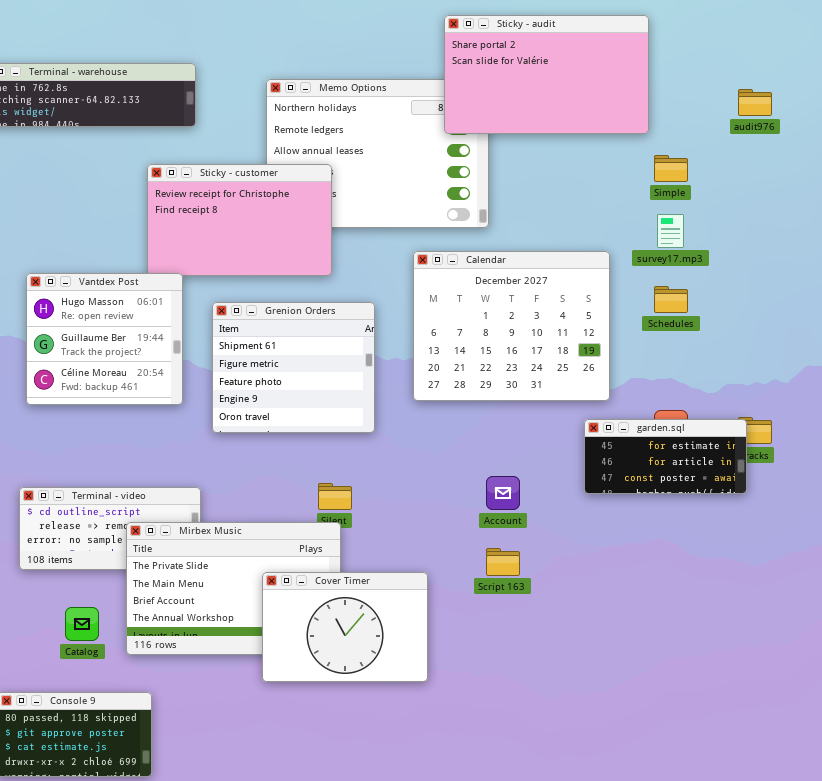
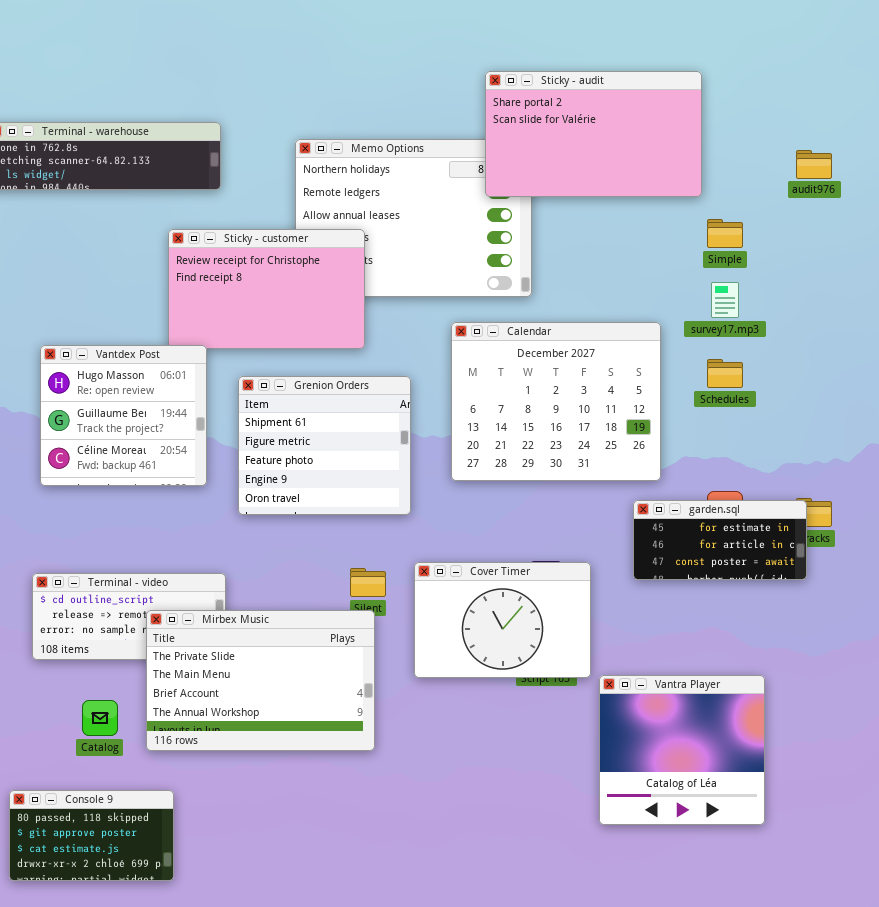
Cover Timer: [262,572,428,682] -> [414,562,591,678], moved
Vantra Player: none -> [599,675,765,825], opened

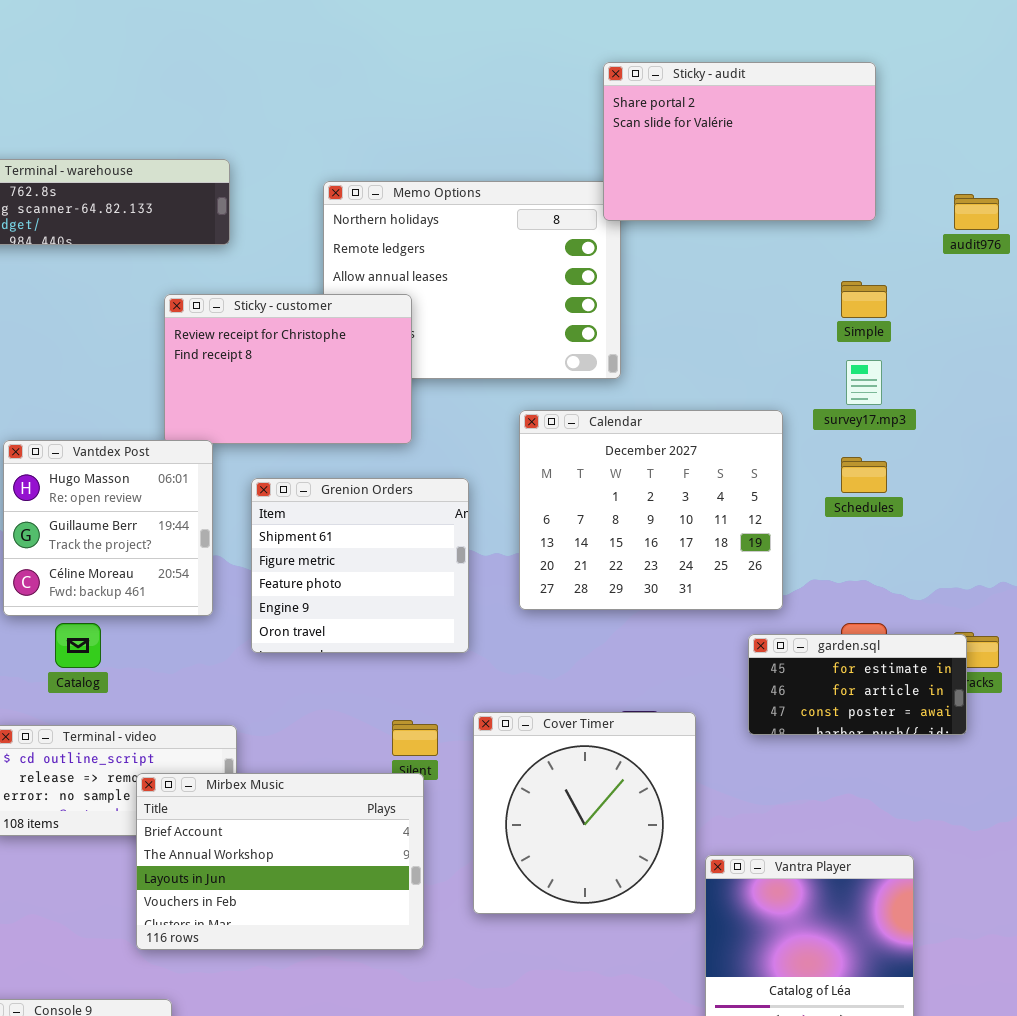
Sticky - audit: [485,71,702,197] -> [603,62,876,221], moved
Cover Timer: [414,562,591,678] -> [473,712,696,914], resized
Mirbex Music: [146,610,375,751] -> [136,773,424,950], scrolled down 2 rows
Catalog: [82,700,118,736] -> [55,623,101,668], moved

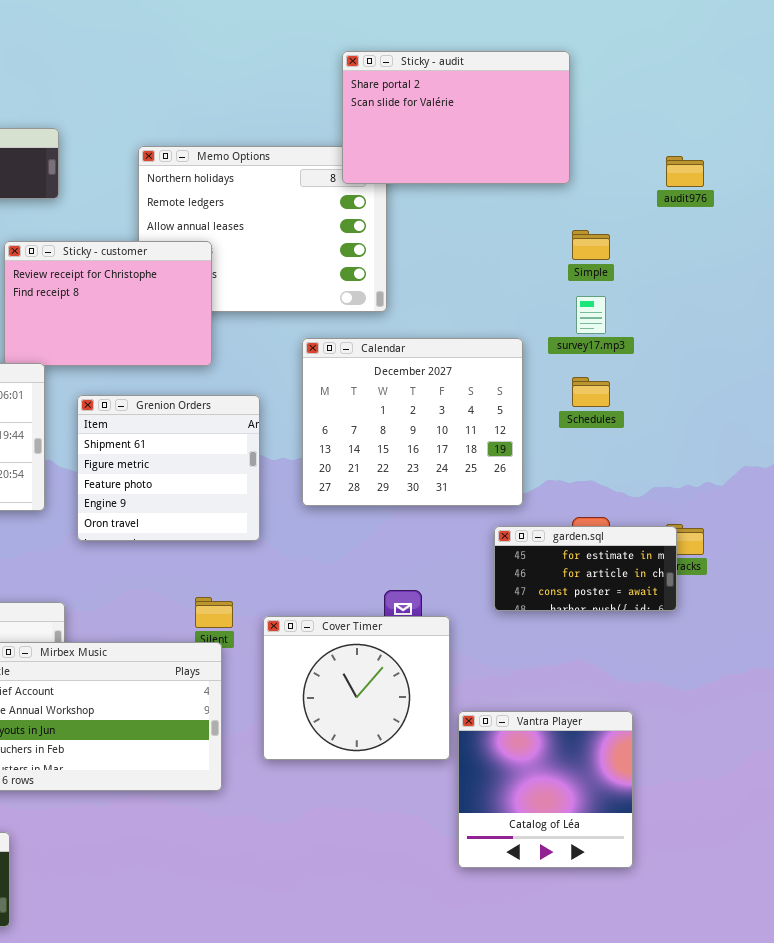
Sticky - audit: [603,62,876,221] -> [342,51,570,184], moved
Cover Timer: [473,712,696,914] -> [263,616,450,760], resized

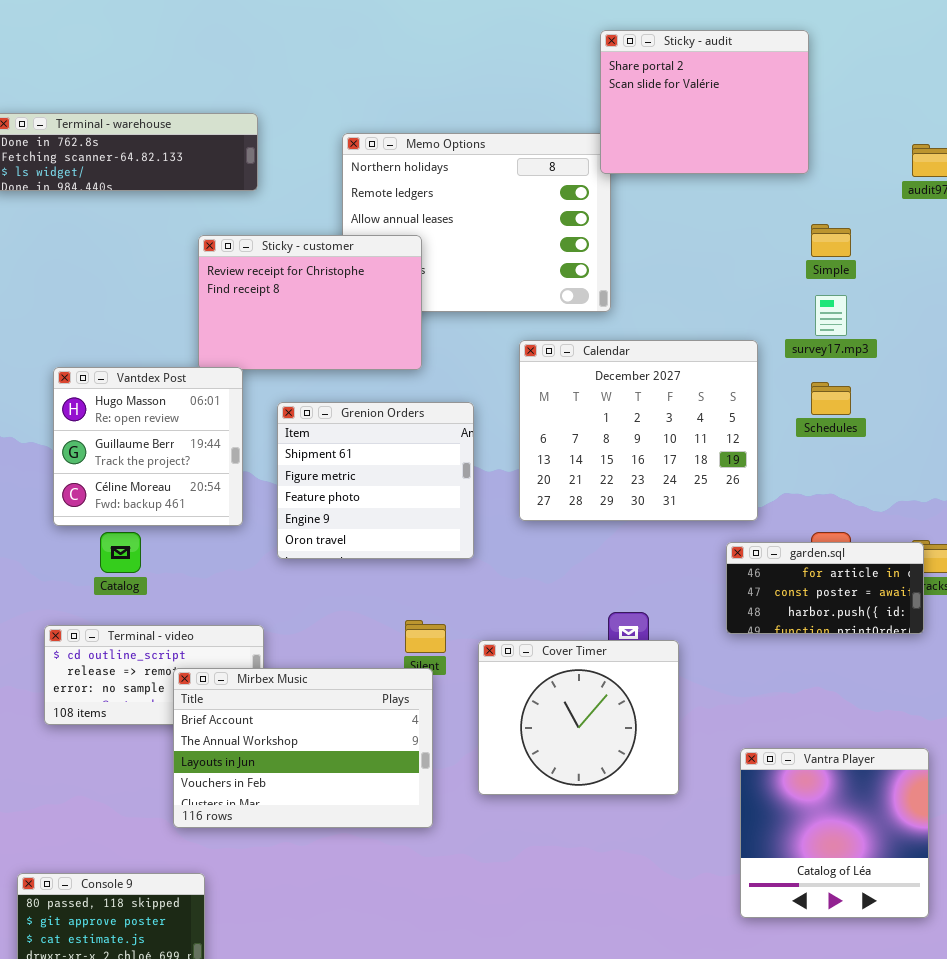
Sticky - audit: [342,51,570,184] -> [600,30,809,174], resized
garden.sql: [494,526,677,611] -> [726,542,924,634], scrolled down 1 row
Vantra Player: [458,711,633,868] -> [740,748,929,918], moved

